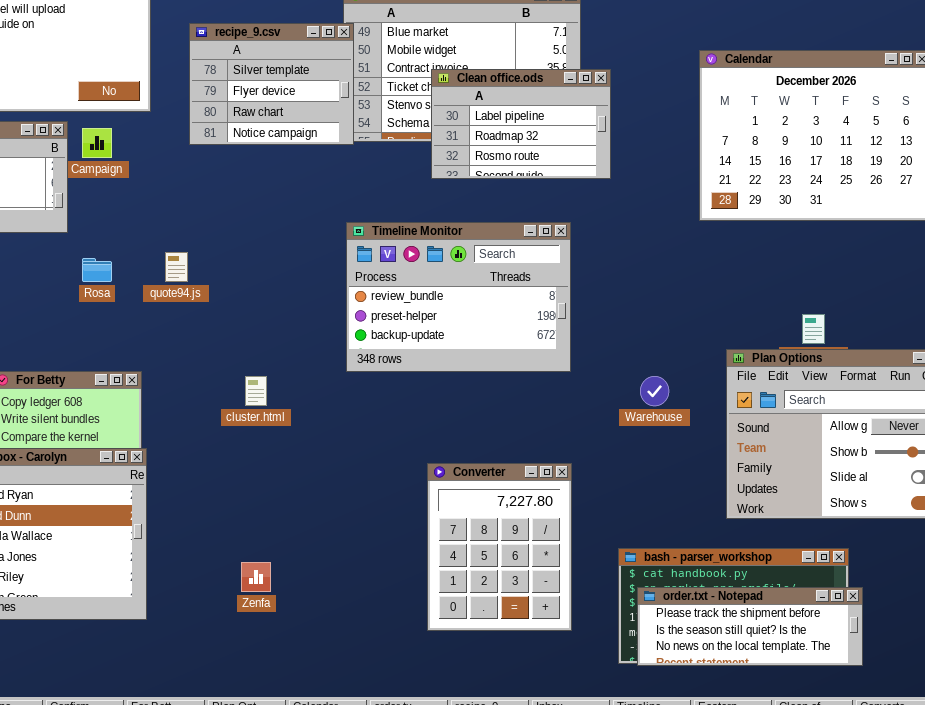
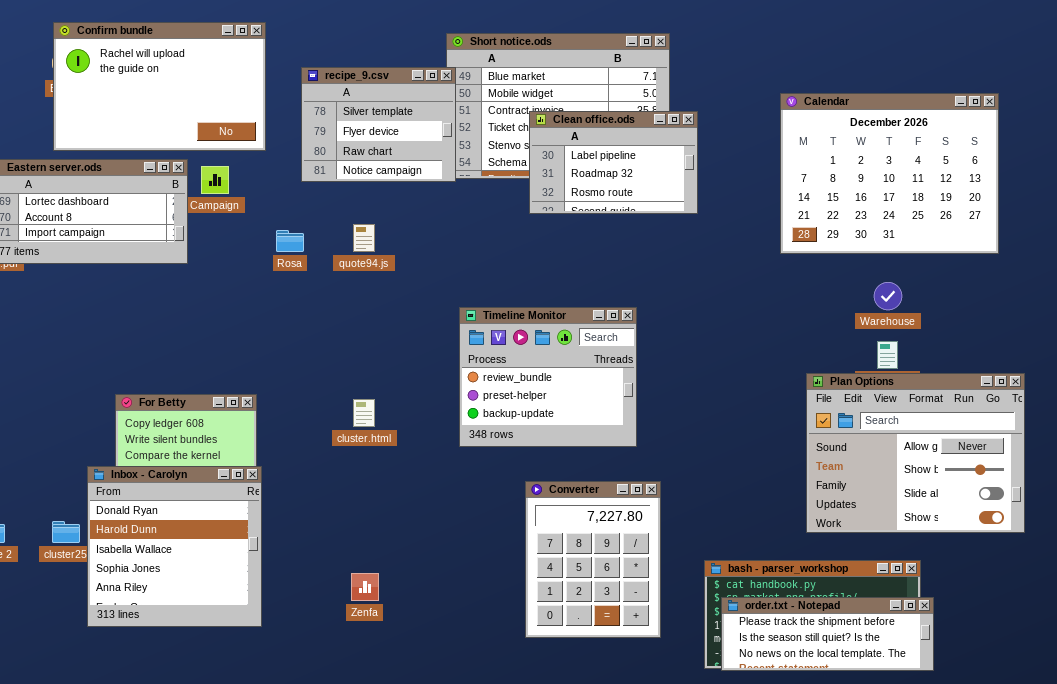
Timeline Monitor: [346,222,571,372] -> [459,307,637,447], moved, resized
quote94.js: [165,252,188,282] -> [353,224,375,252], moved
Rosa: [82,258,112,282] -> [276,230,304,252], moved
Warehouse: [640,376,669,406] -> [874,282,902,310], moved

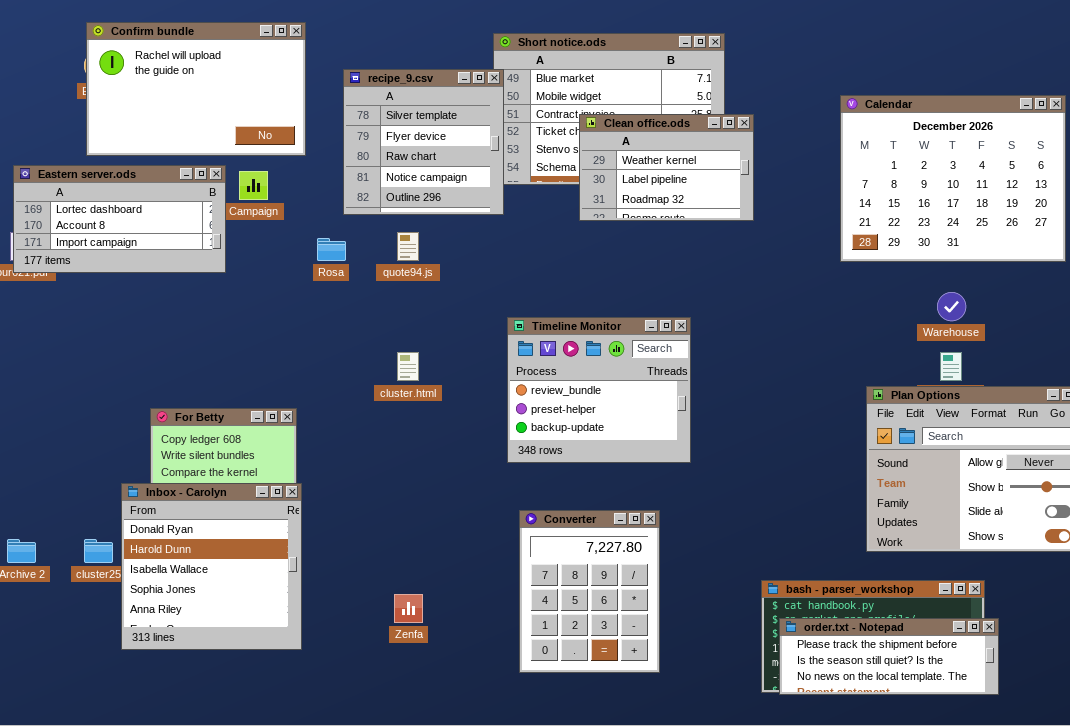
recipe_9.csv: [301,67,456,182] -> [343,69,504,215], resized
Clean office.ods: [529,111,698,214] -> [579,114,754,221], scrolled up 1 row
cluster.html: [353,399,375,427] -> [397,352,419,381], moved
Converter: [525,481,661,638] -> [519,510,660,673], moved

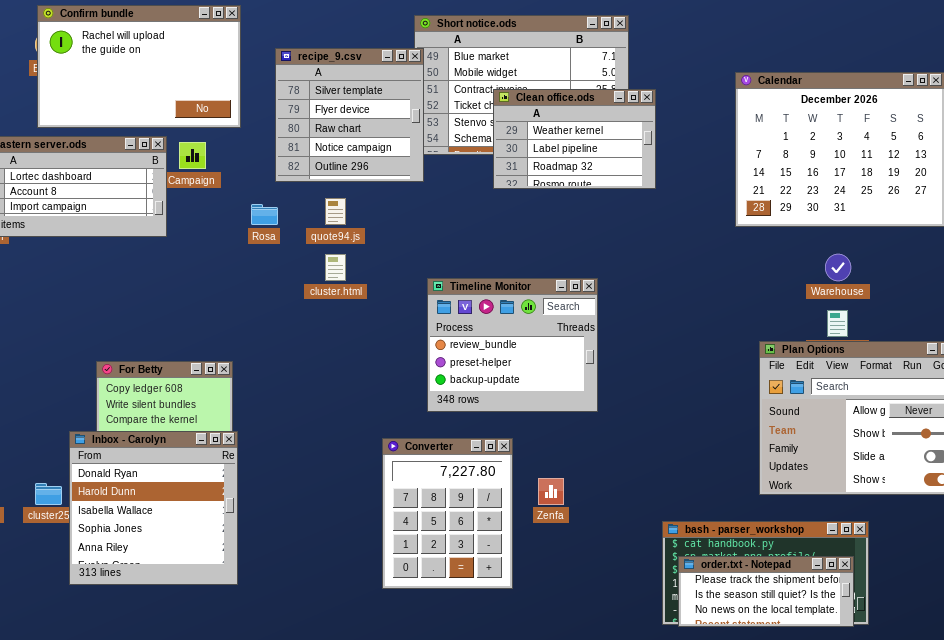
cluster.html: [397,352,419,381] -> [325,254,346,281], moved
Converter: [519,510,660,673] -> [382,438,513,589], moved
Zenfa: [394,594,423,623] -> [538,478,564,505], moved
order.txt - Notepad: [779,618,999,695] -> [678,556,854,627], resized

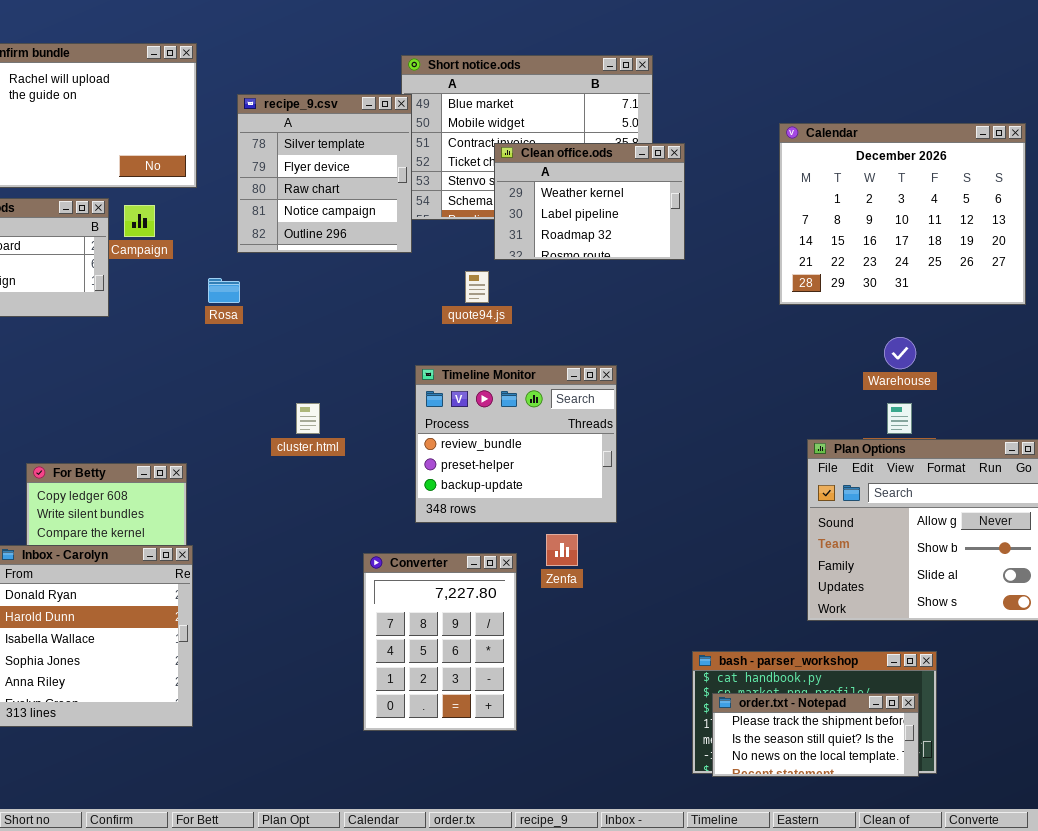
quote94.js: [325,198,346,225] -> [465,271,489,303], moved
cluster.html: [325,254,346,281] -> [296,403,320,434], moved
Zenfa: [538,478,564,505] -> [546,534,578,566], moved

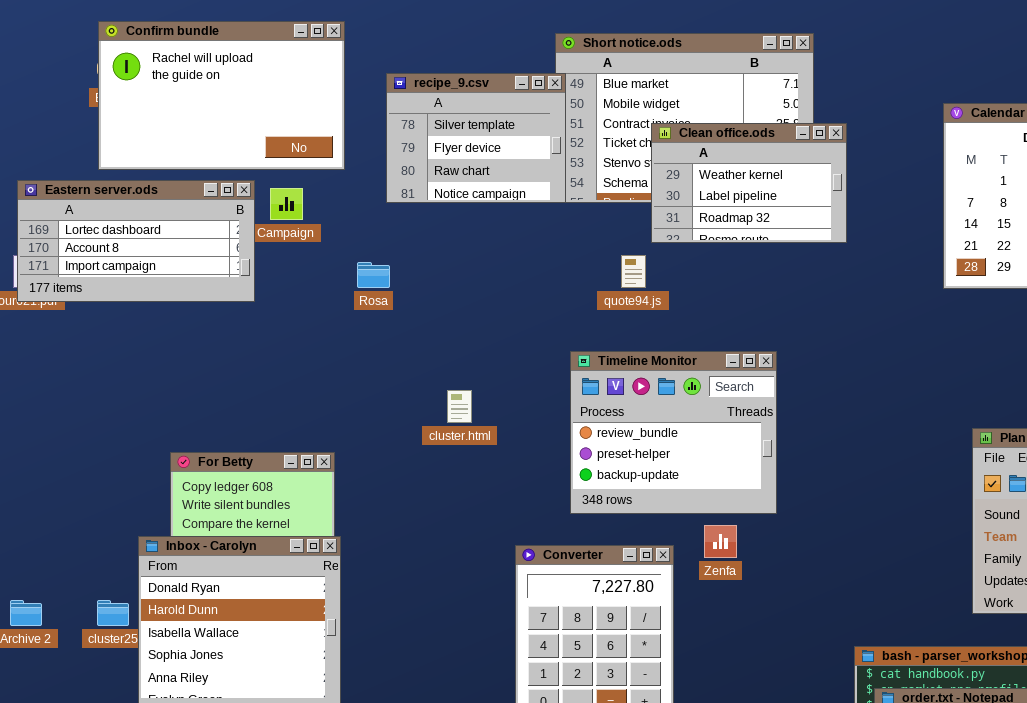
recipe_9.csv: [237,94,412,253] -> [386,73,566,203], resized

